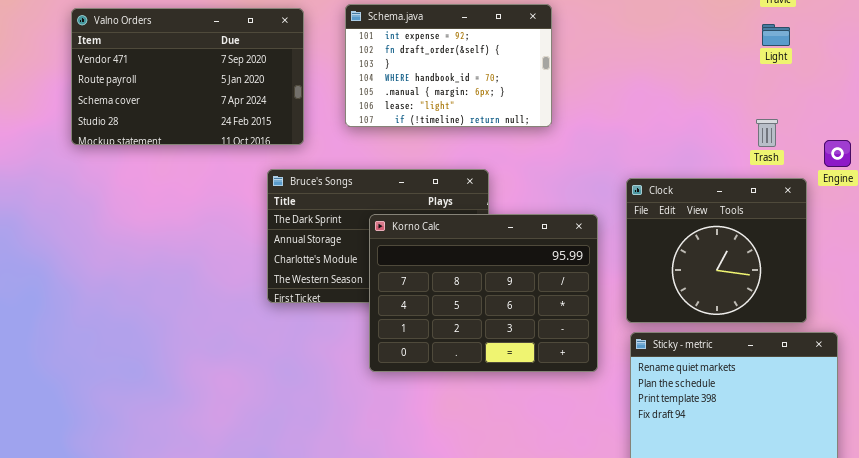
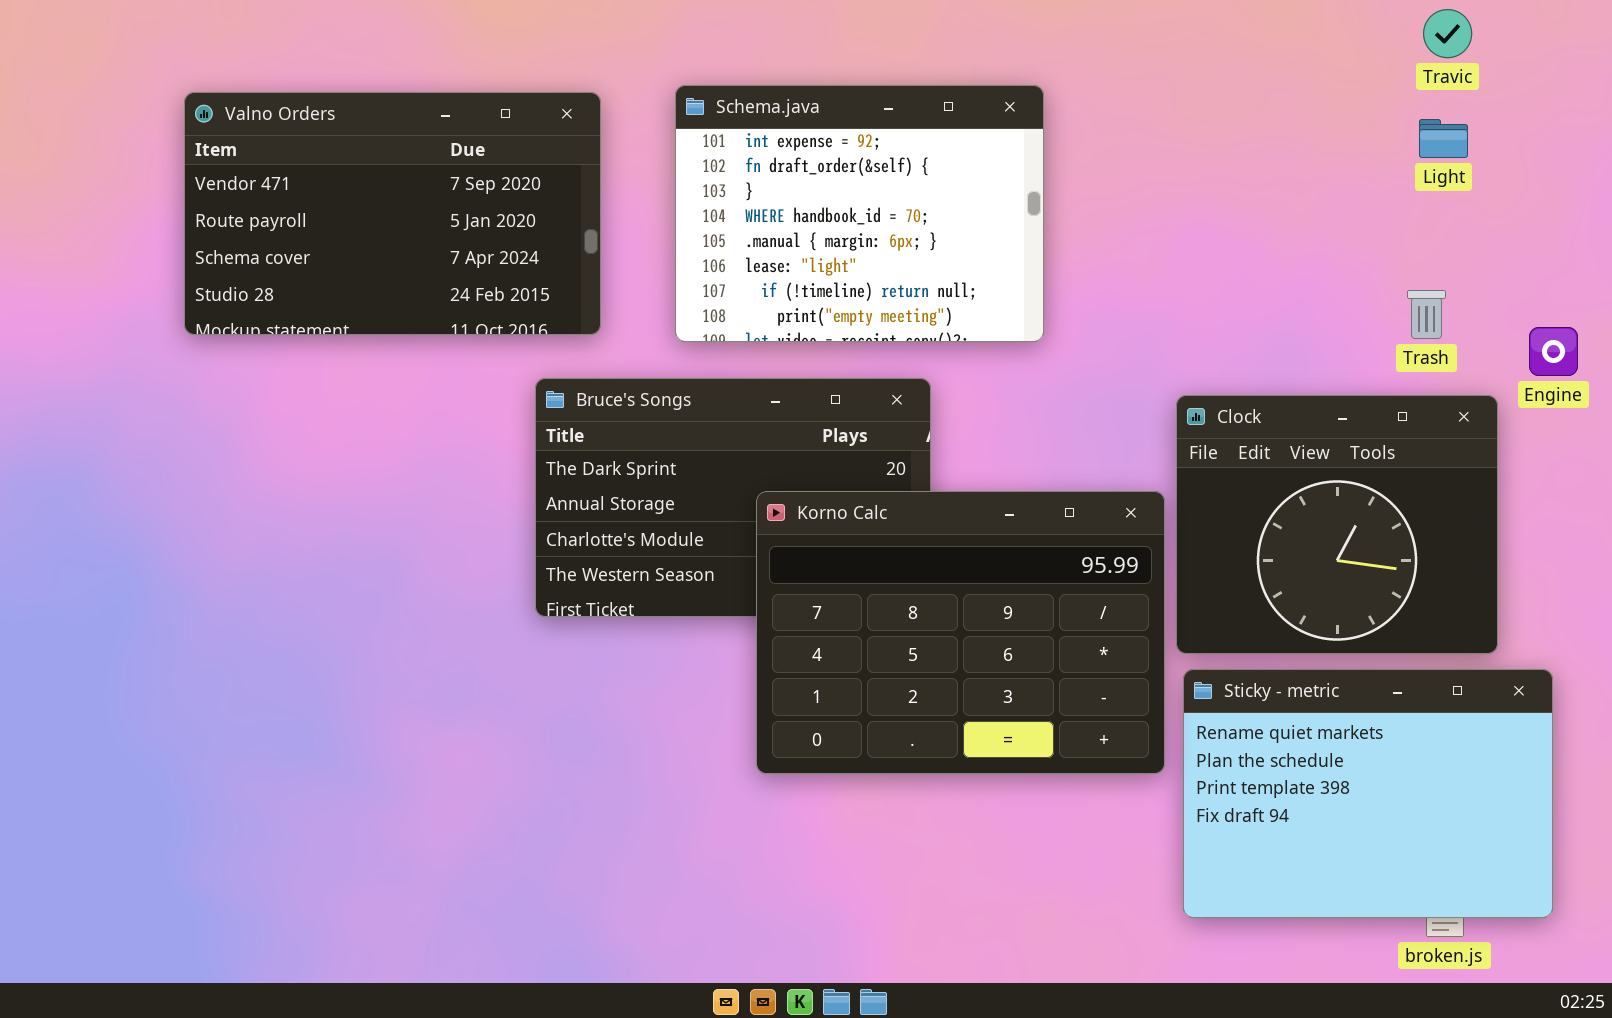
Schema.java: [345,4,552,127] -> [675,85,1044,342], resized
Korno Calc: [369,214,598,372] -> [756,491,1165,774], moved

